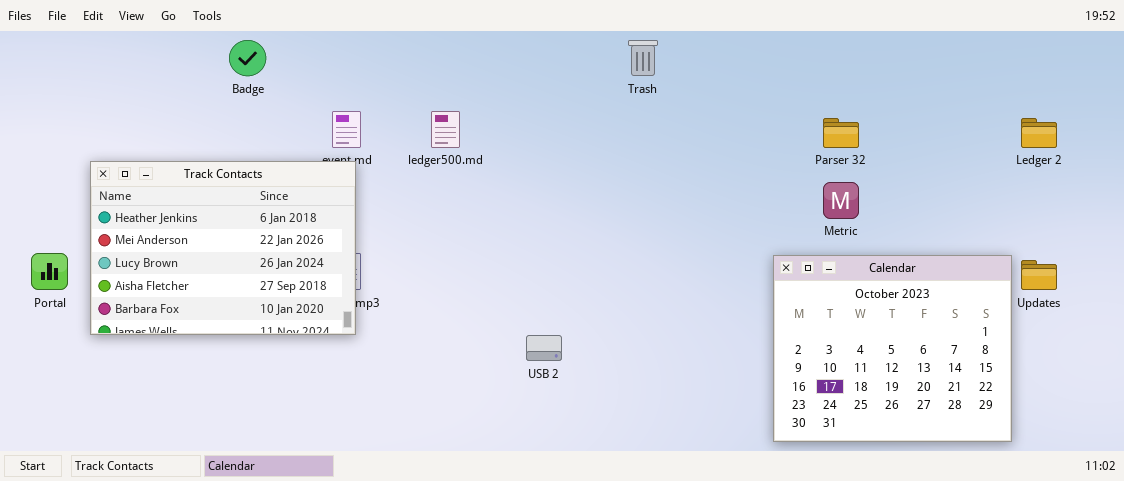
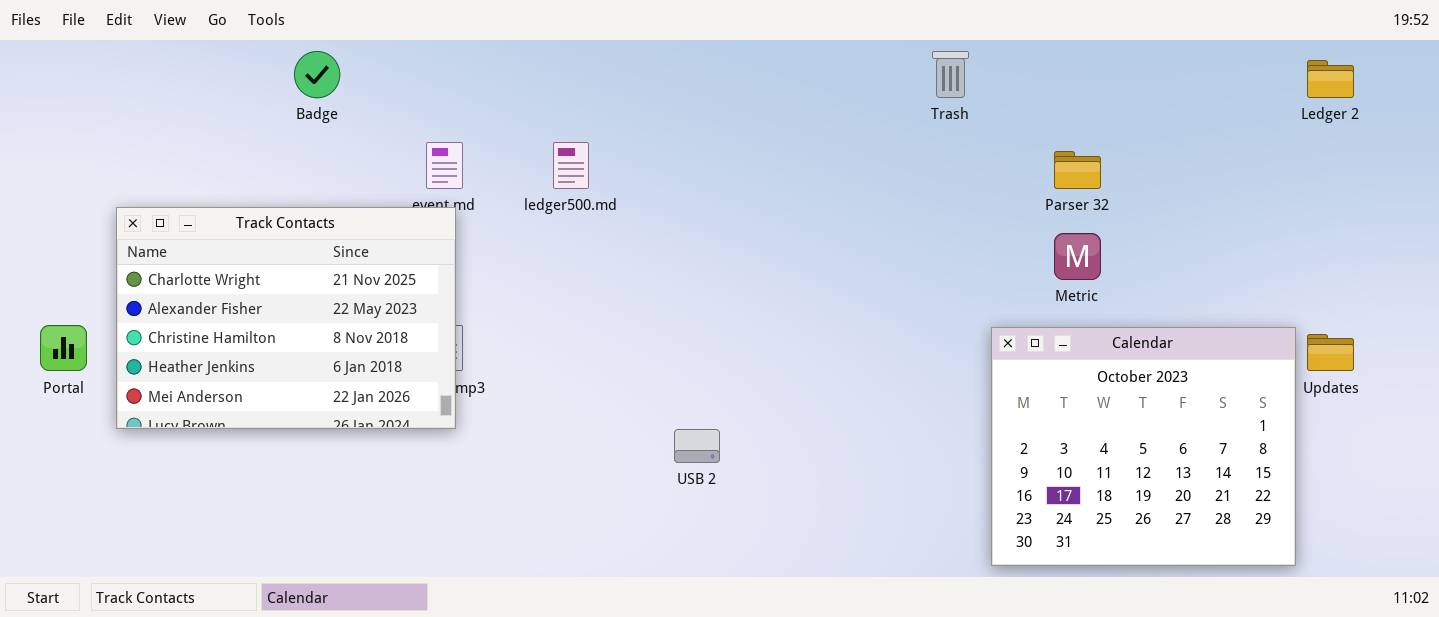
Trash: [628,40,658,76] -> [932,51,969,98], moved
Ledger 2: [1021,118,1057,148] -> [1307,60,1354,98], moved
Track Contacts: [90,161,356,335] -> [116,207,456,429], scrolled up 3 rows

